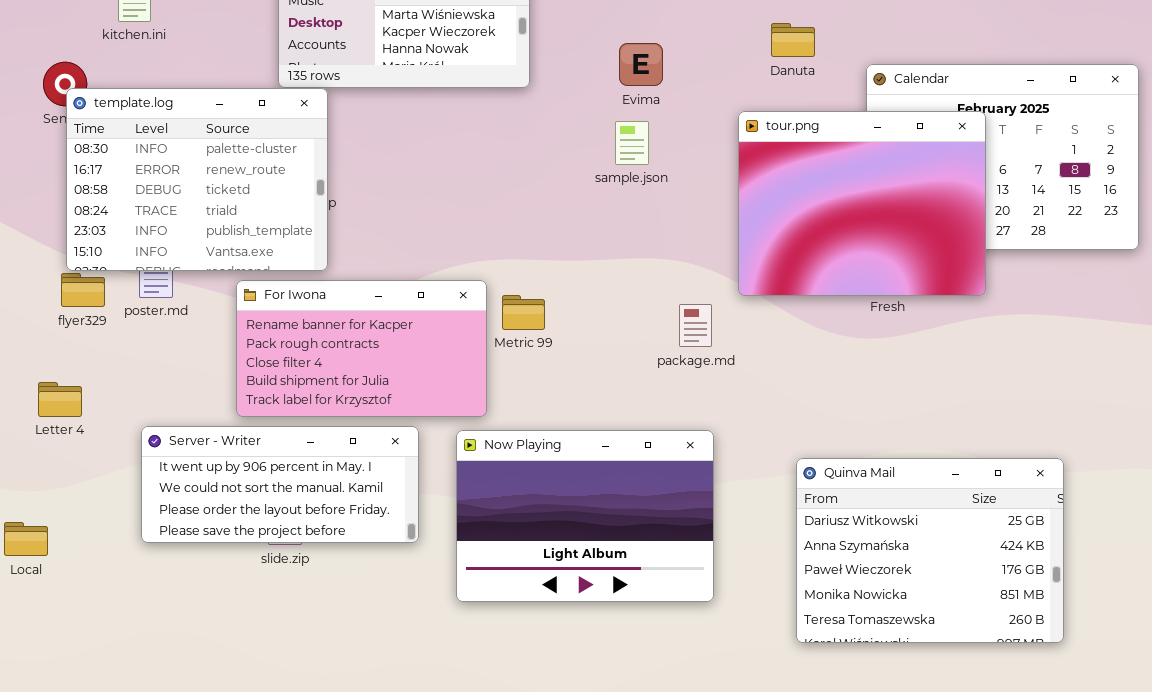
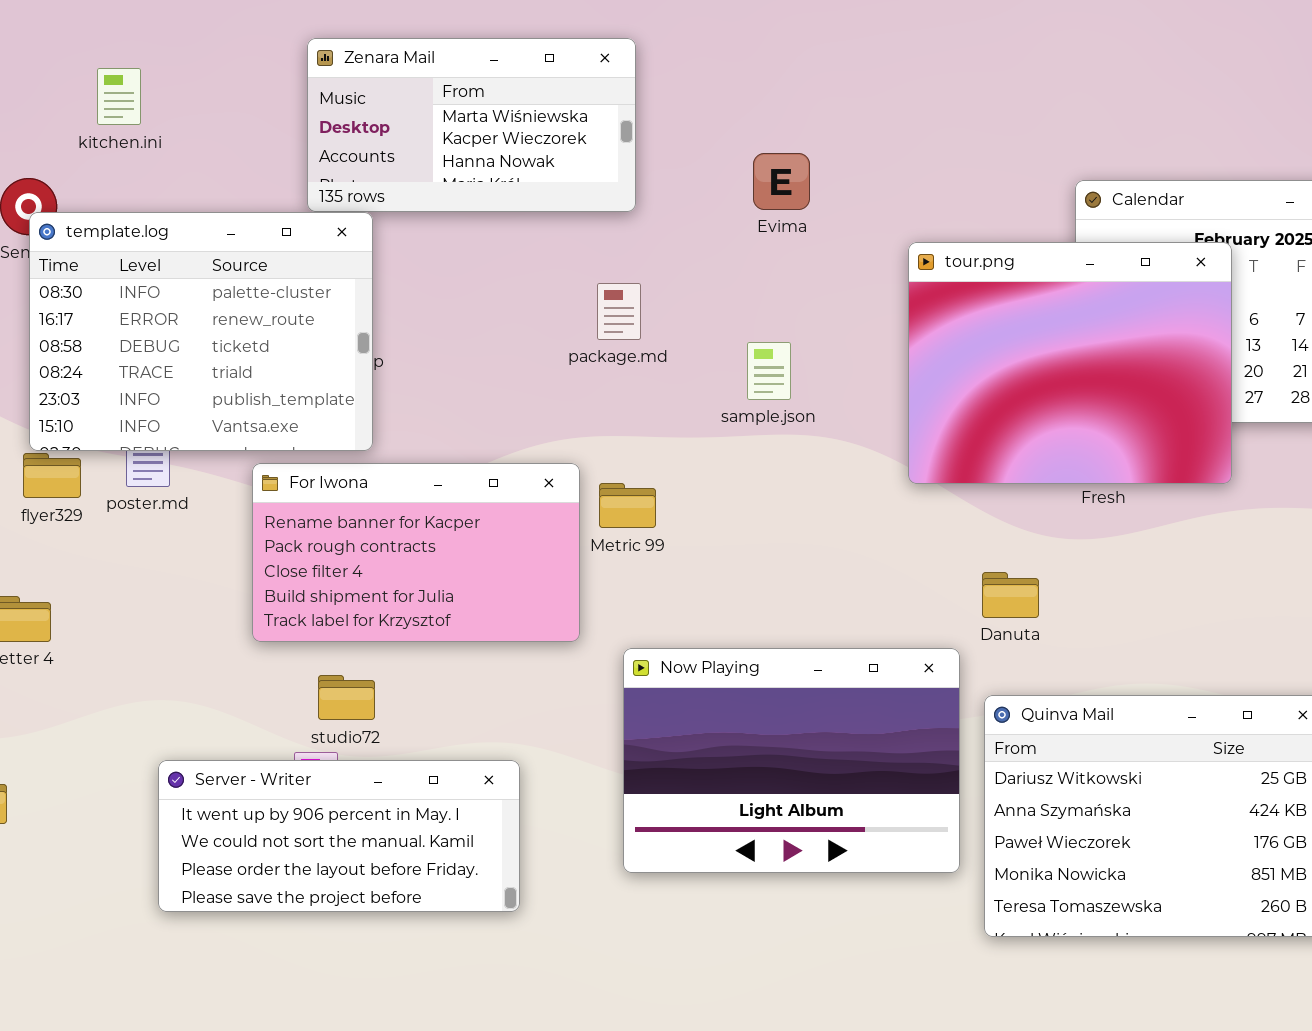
Danuta: [771,23,815,57] -> [982,572,1039,618], moved
sample.json: [615,121,649,165] -> [747,342,791,400], moved
package.md: [679,304,712,347] -> [597,283,641,340], moved
Server - Writer: [141,426,419,543] -> [158,760,520,912], moved
Now Playing: [456,430,714,602] -> [623,648,960,873], moved

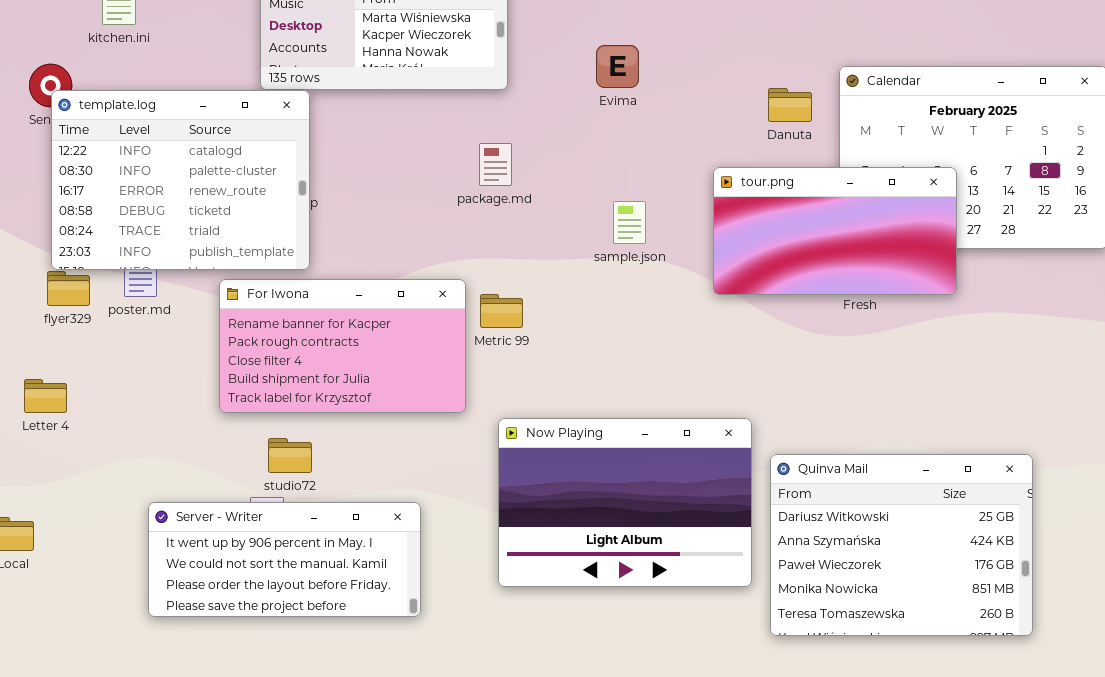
template.log: [29,212,373,451] -> [51,90,310,270], scrolled up 1 row
tour.png: [908,242,1232,484] -> [713,167,957,295], resized
sample.json: [747,342,791,400] -> [613,201,646,244], moved
Danuta: [982,572,1039,618] -> [768,88,812,122], moved

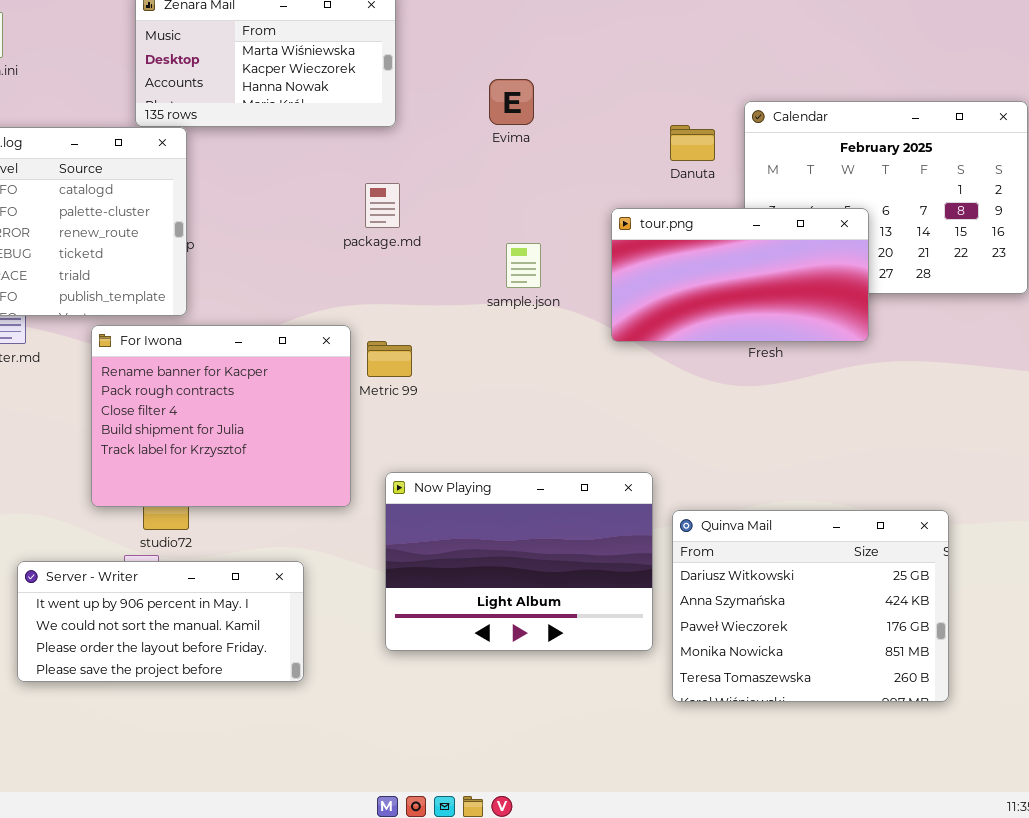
For Iwona: [219,279,466,413] -> [91,325,351,507], resized

